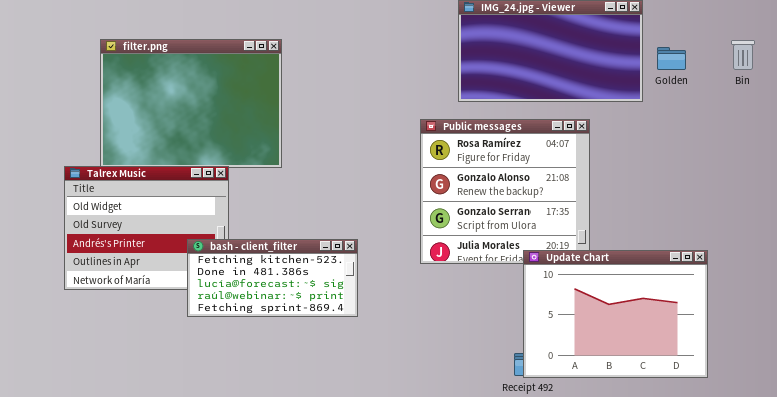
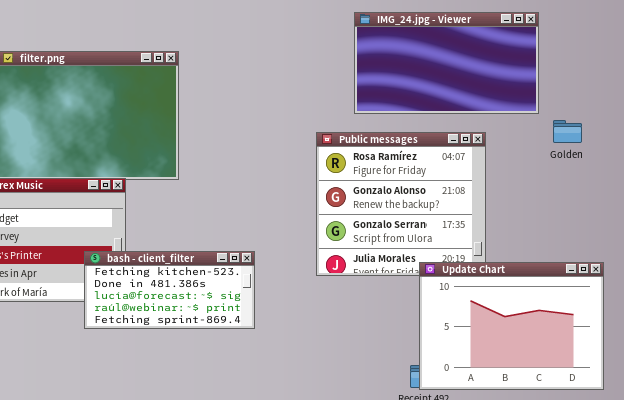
Golden: [657,47,686,70] -> [553,120,582,143], moved

